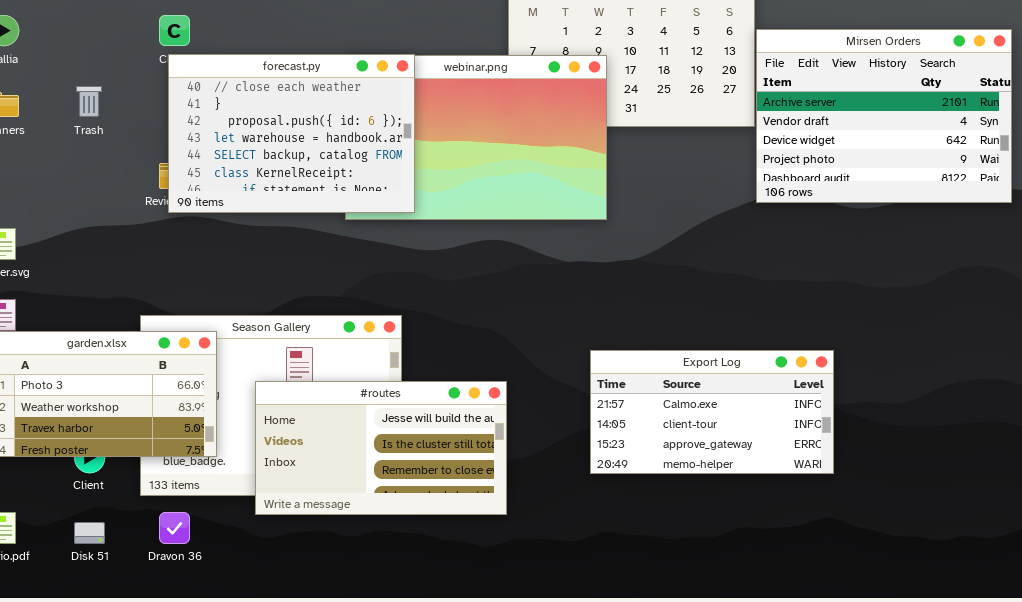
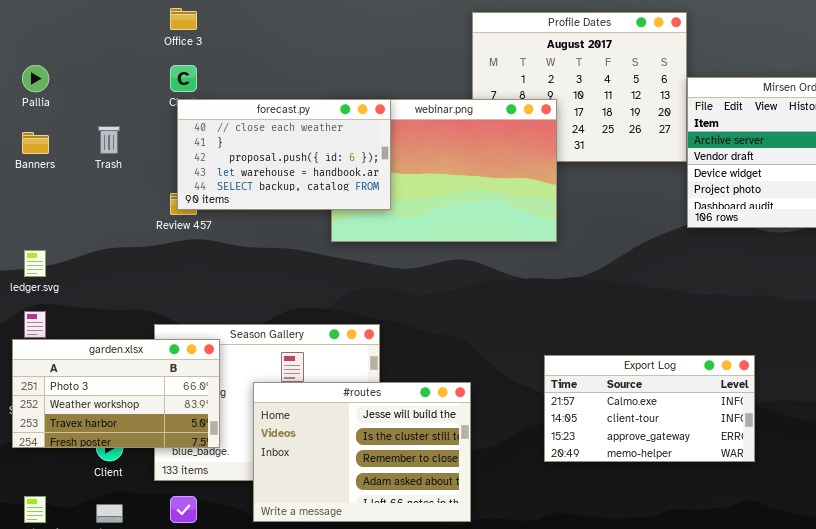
forecast.py: [168,54,415,213] -> [177,99,391,210], resized
#routes: [255,381,507,515] -> [253,382,471,522], resized

